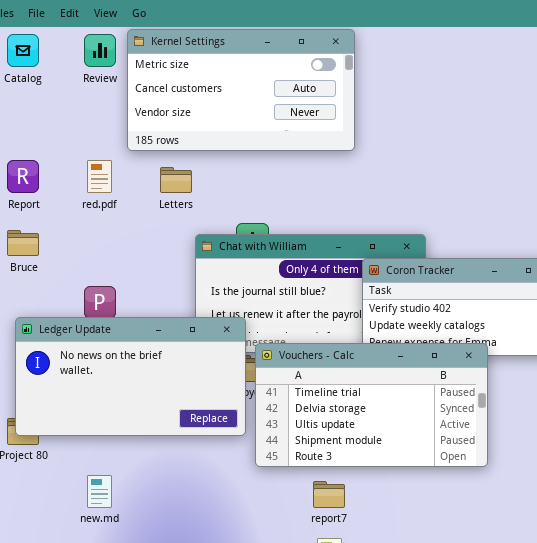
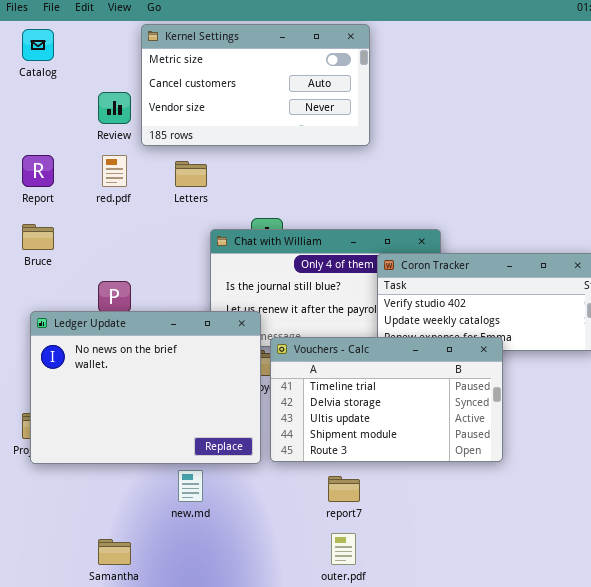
Review: [84,34,116,67] -> [98,92,131,124], moved
Ledger Update: [15,317,246,436] -> [30,311,261,464], resized
new.md: [87,475,112,508] -> [178,470,203,502], moved

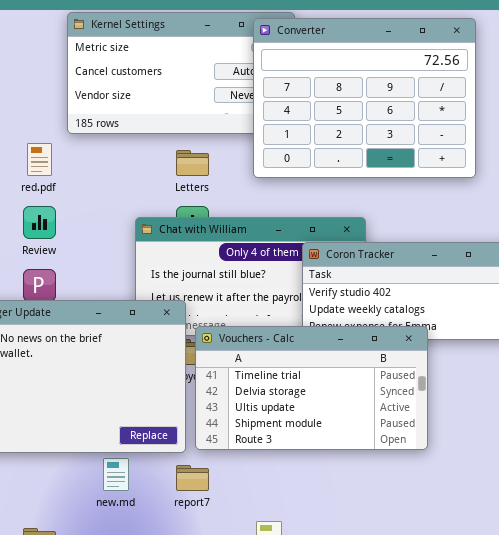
Converter: none -> [253,18,476,178], opened
Review: [98,92,131,124] -> [23,206,56,239], moved
Letters: [175,161,207,187] -> [176,150,209,176], moved
report7: [328,476,360,502] -> [176,465,209,491], moved

